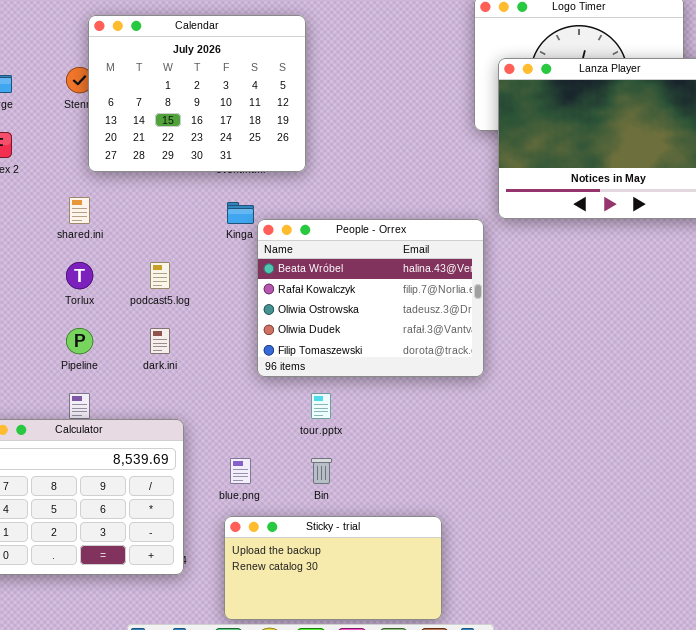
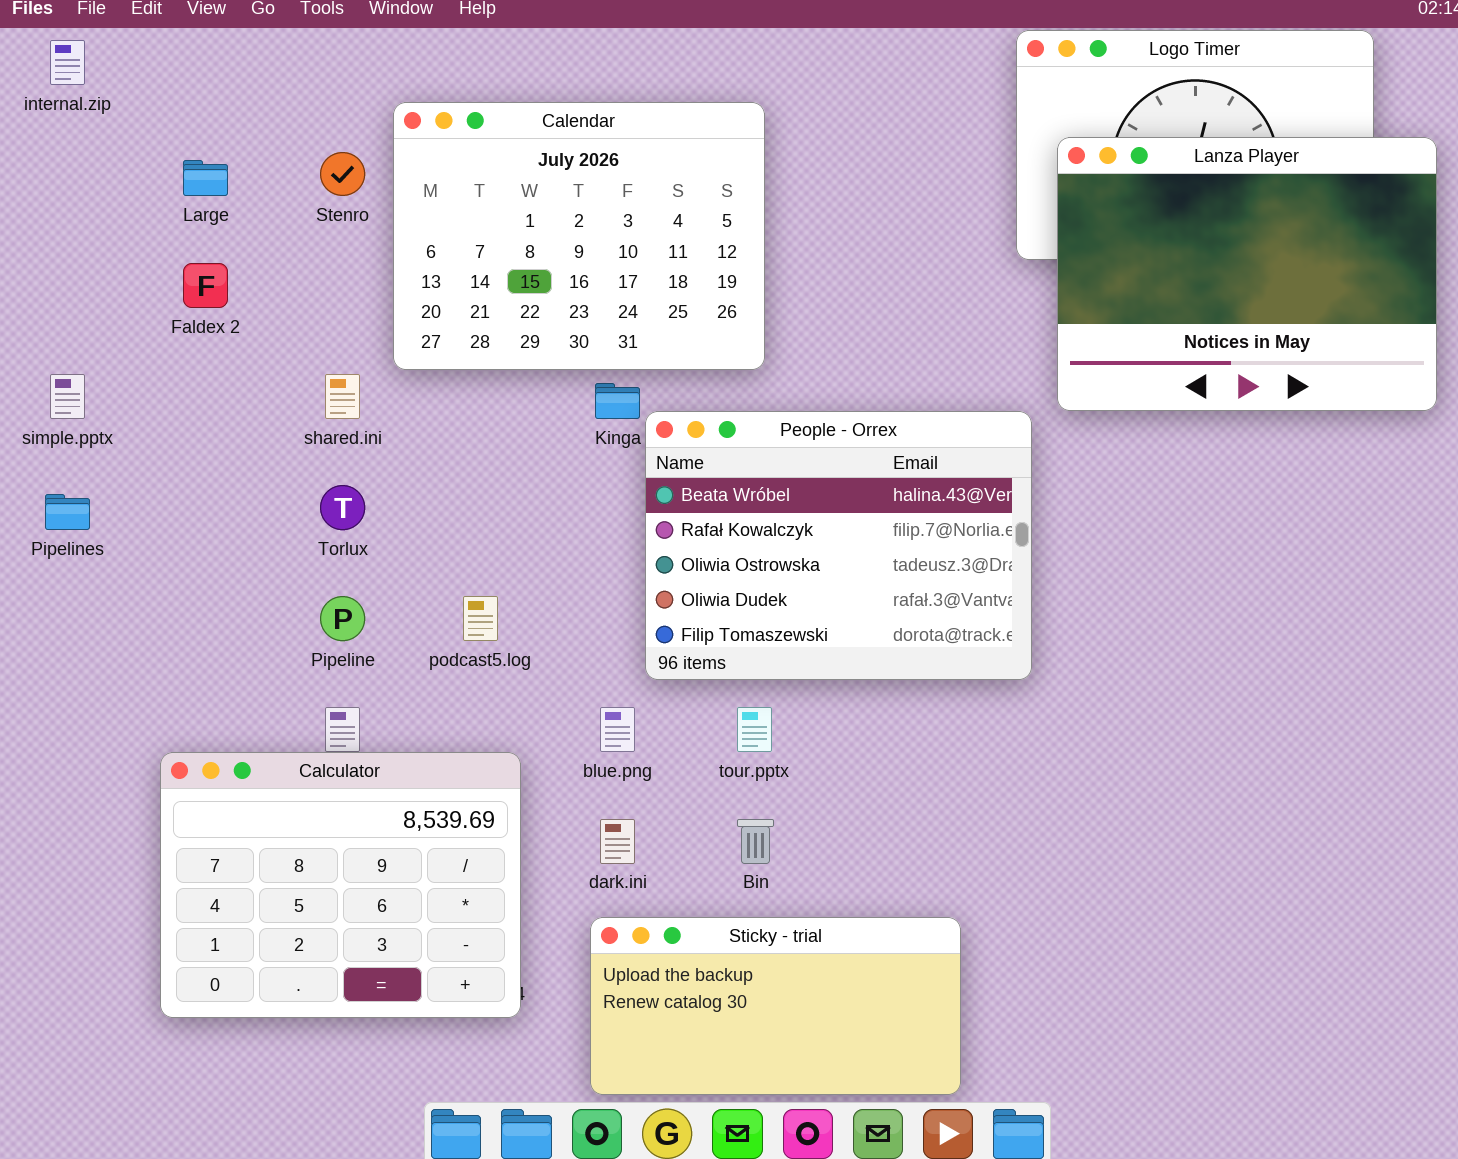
Calendar: [88,15,306,172] -> [393,102,765,370], moved
podcast5.log: [150,262,170,289] -> [463,596,498,641], moved
dark.ini: [150,328,170,354] -> [600,819,635,864], moved
blue.png: [230,458,251,484] -> [600,707,635,752], moved

